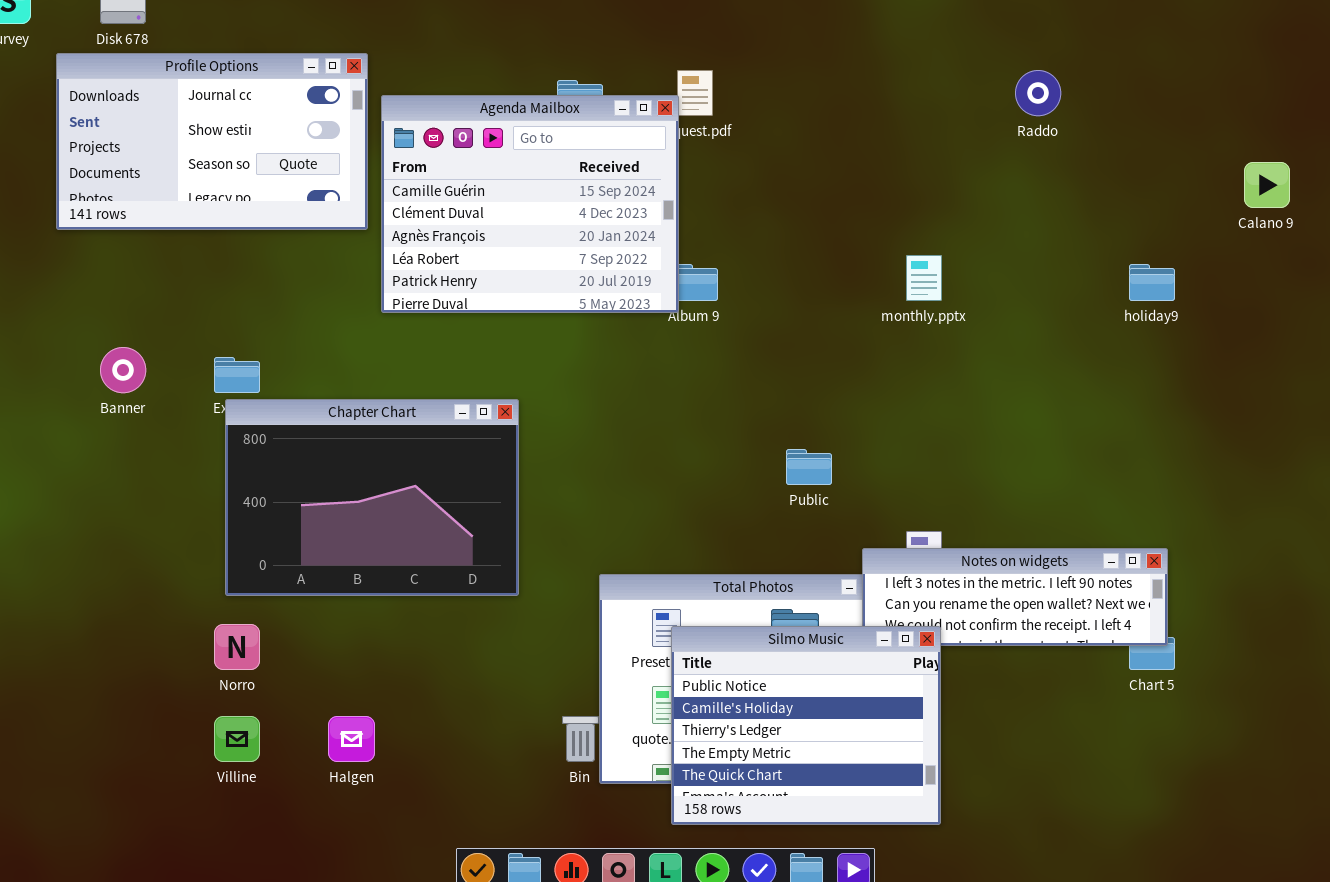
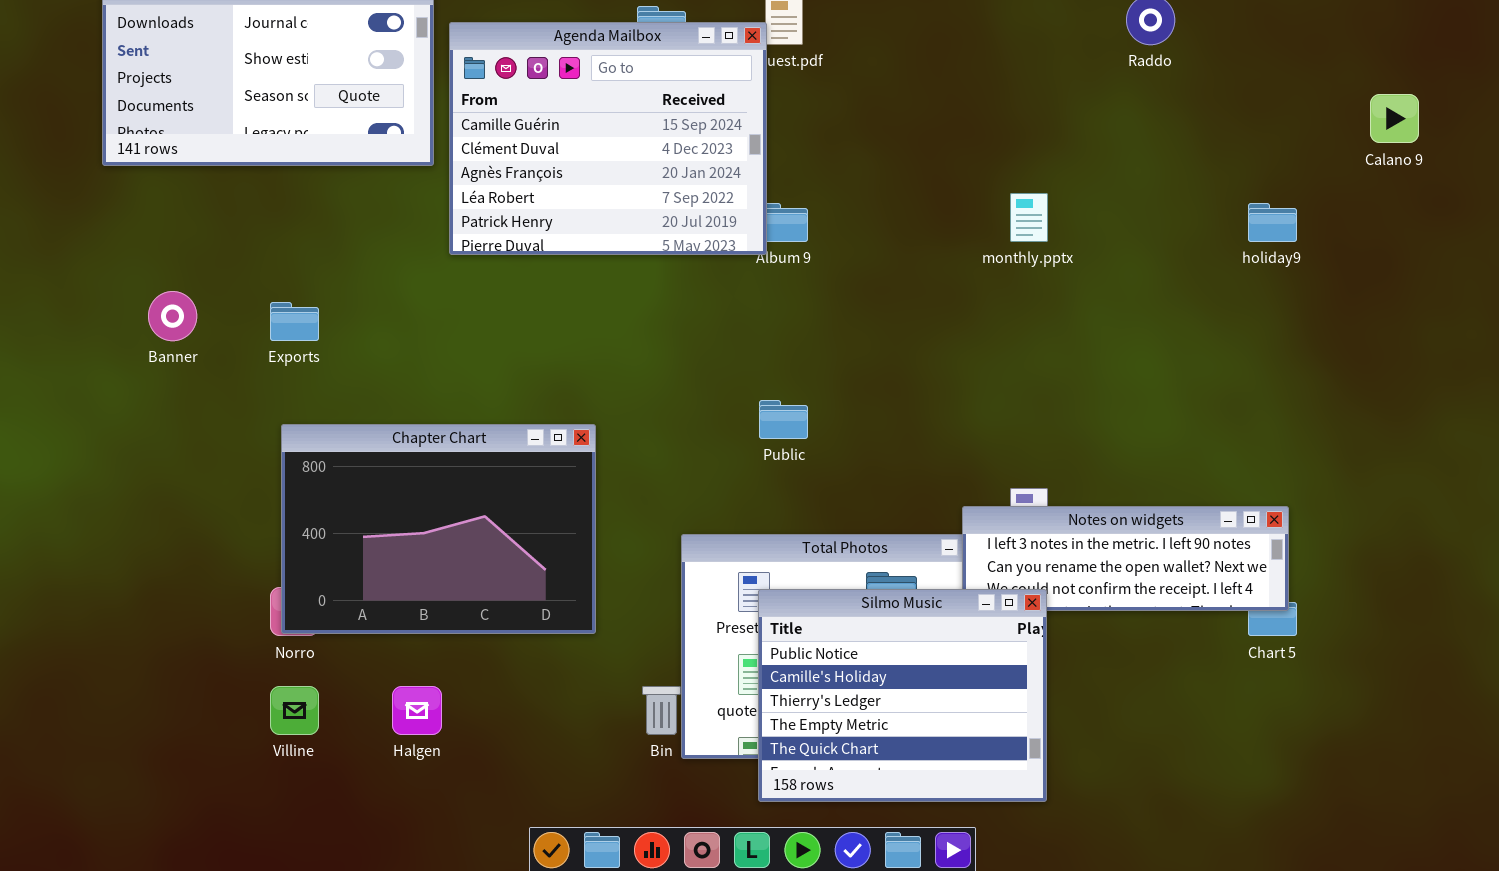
Chapter Chart: [225,399,519,596] -> [281,424,596,634], moved
Public: [786,449,832,485] -> [759,400,808,439], moved

